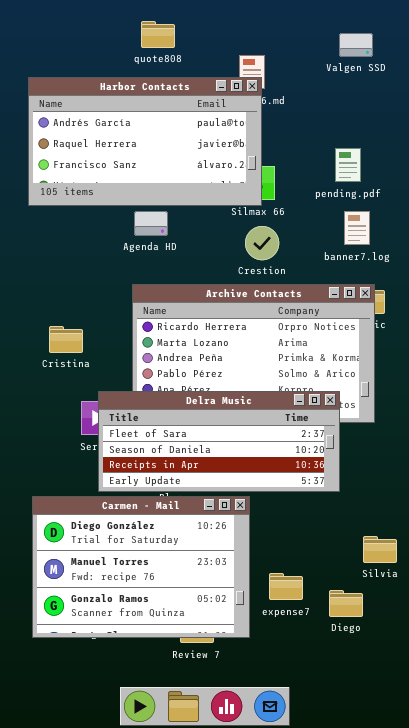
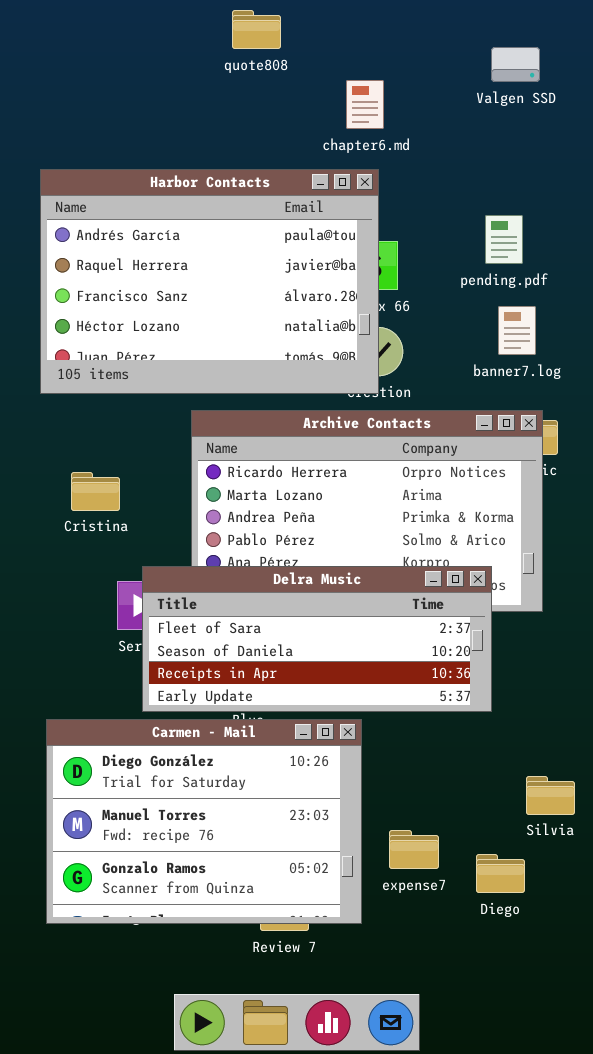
quote808: [141,21,175,48] -> [232,10,281,49], moved
Harbor Contacts: [28,77,262,206] -> [40,169,379,394], moved, resized

